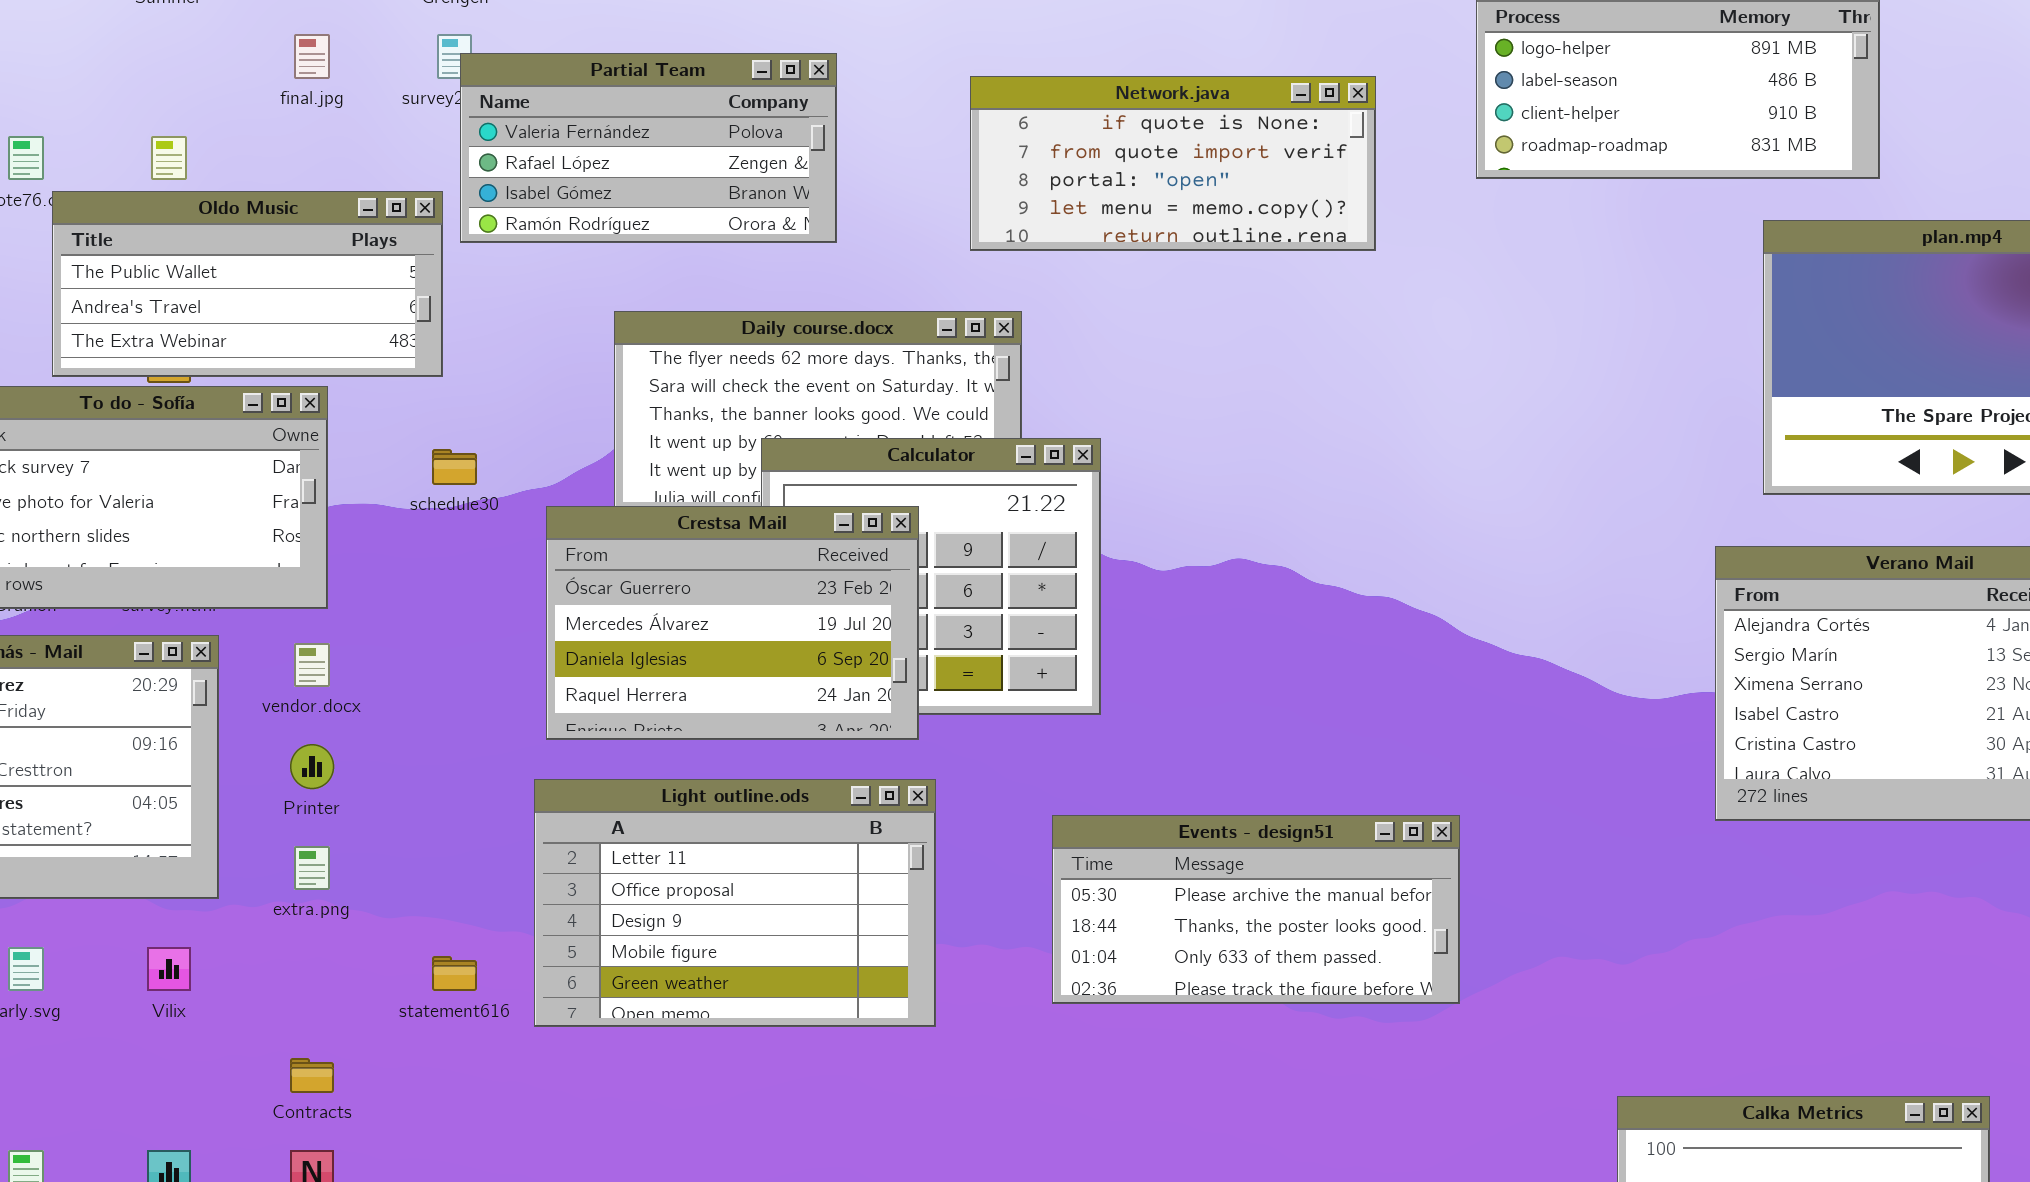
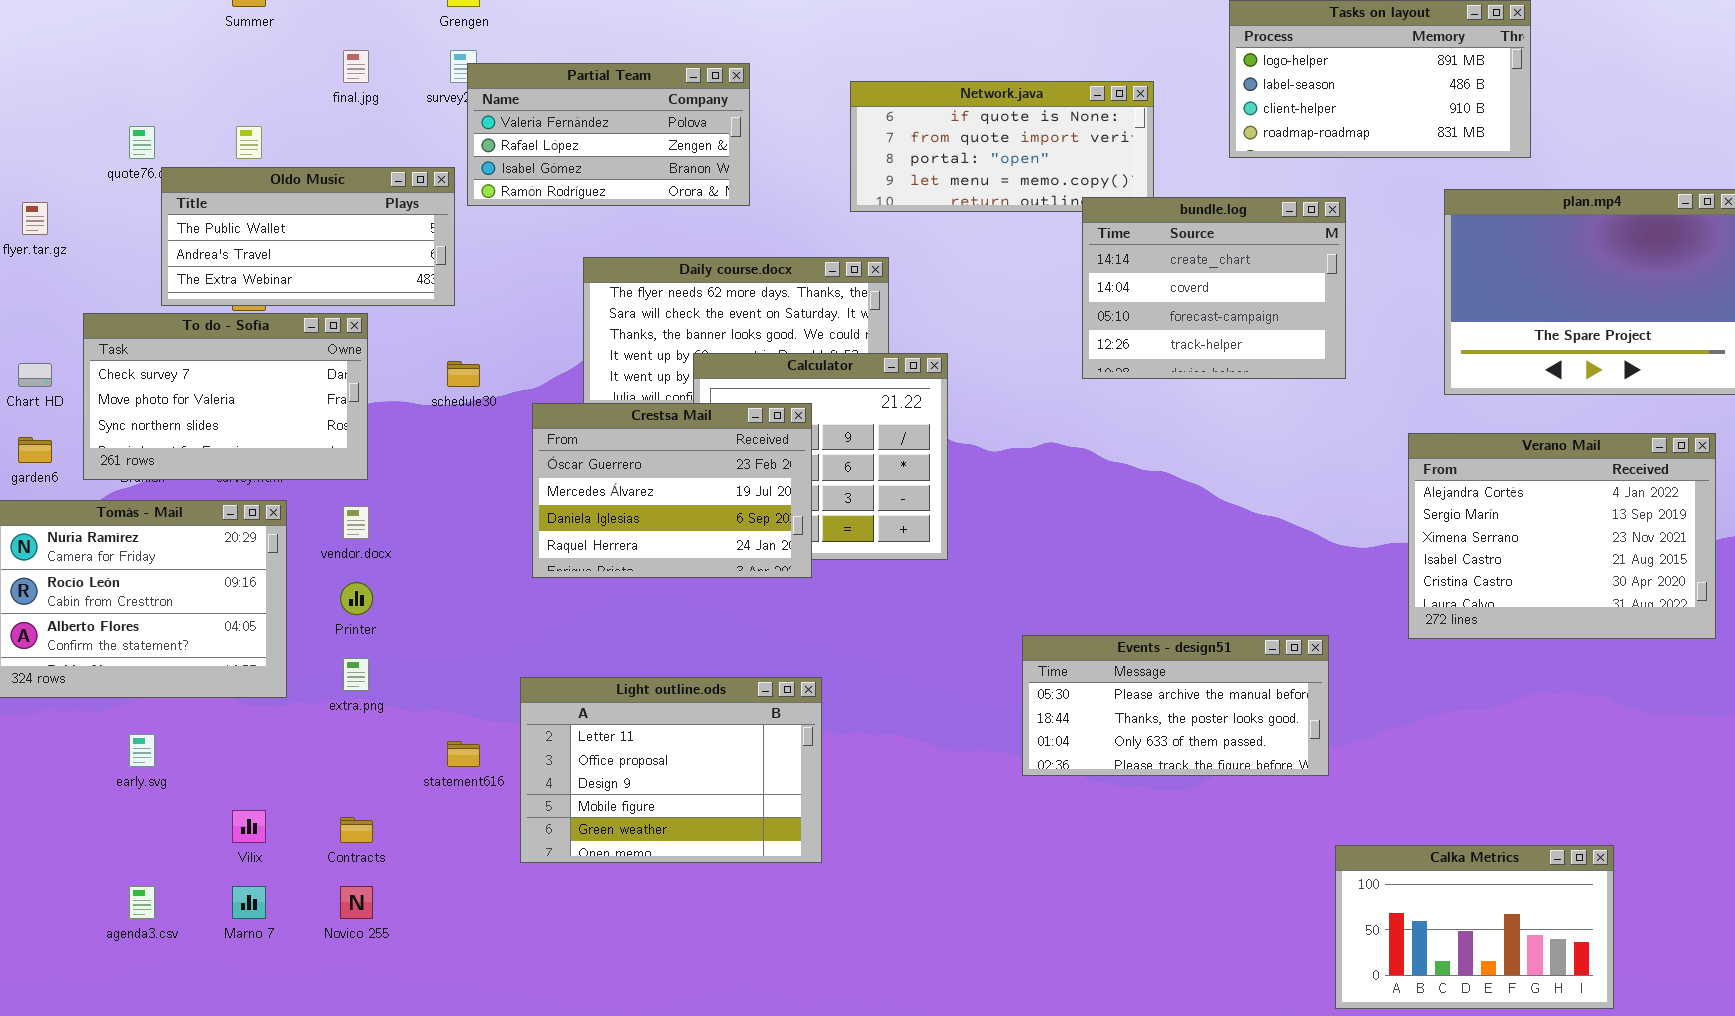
bundle.log: none -> [1082,197,1346,379], opened
Light outline.ods: [534,779,936,1027] -> [520,677,822,863], moved
Events - design51: [1052,815,1460,1004] -> [1022,635,1329,776], moved
Vilix: [147,947,191,991] -> [232,810,266,843], moved

